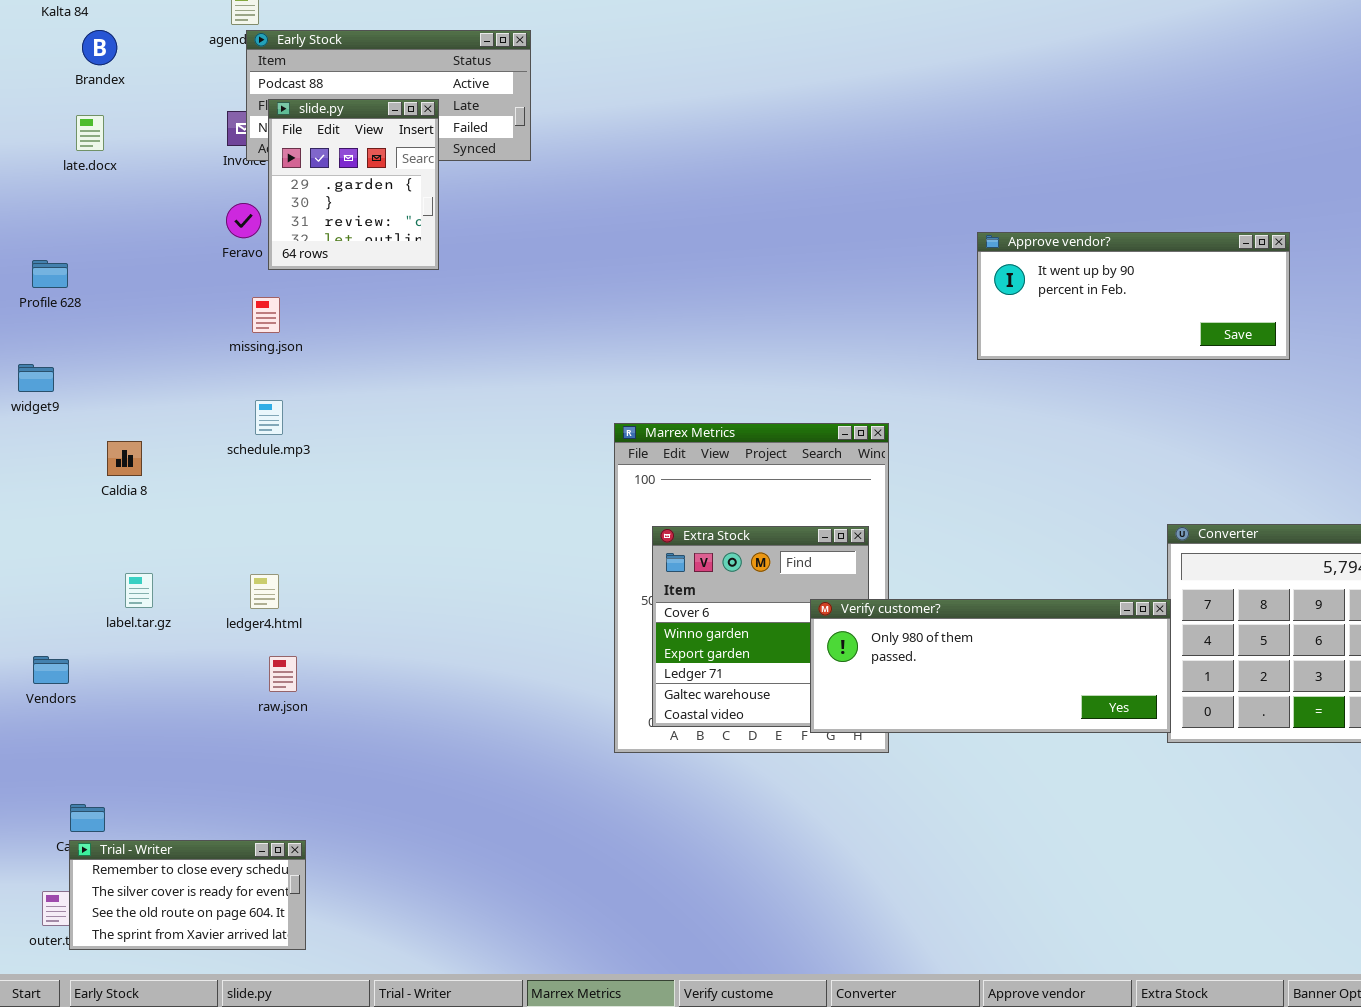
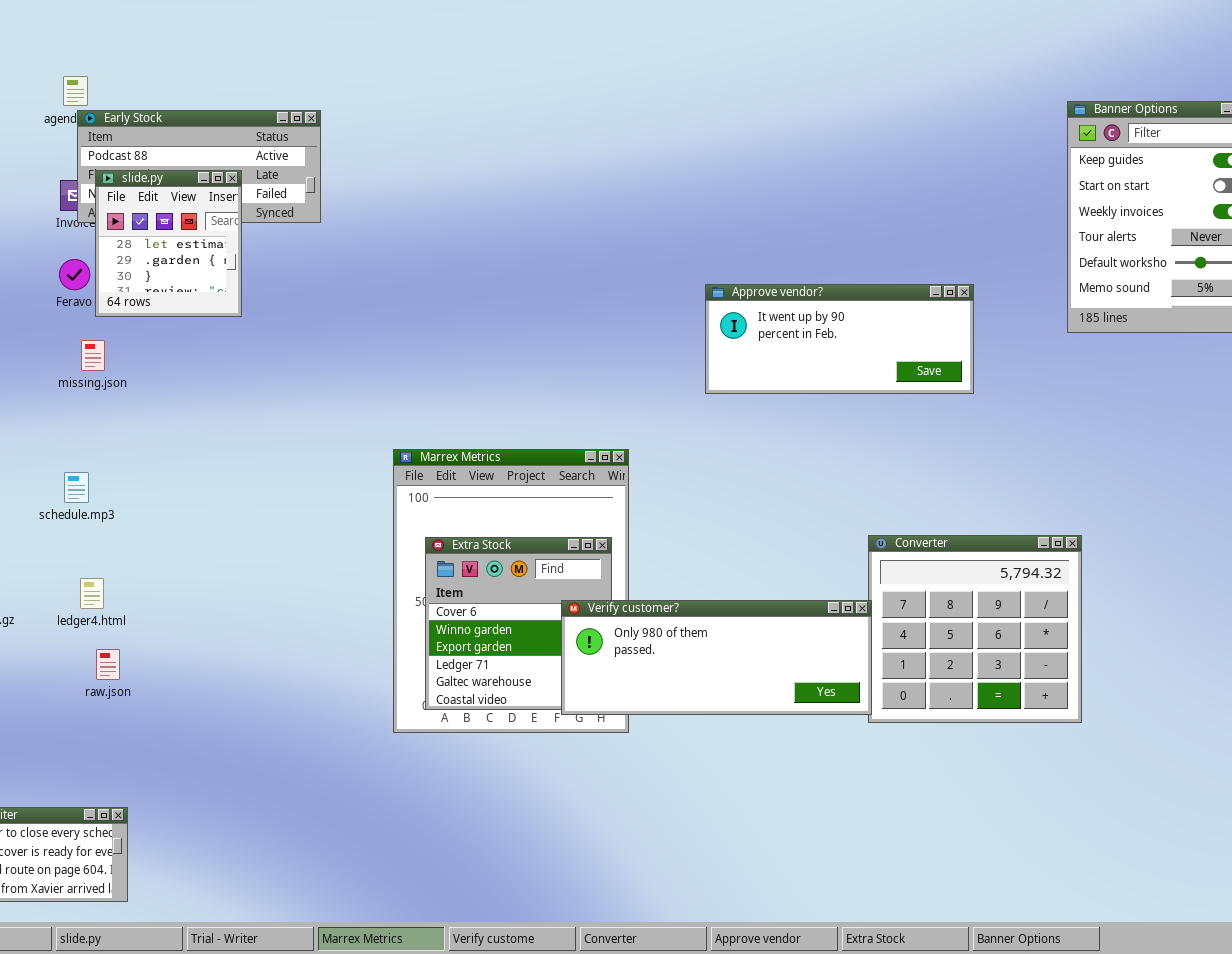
slide.py: [268,99,439,270] -> [95,170,242,317], scrolled up 1 row
schedule.mp3: [255,400,283,435] -> [64,472,89,503], moved

